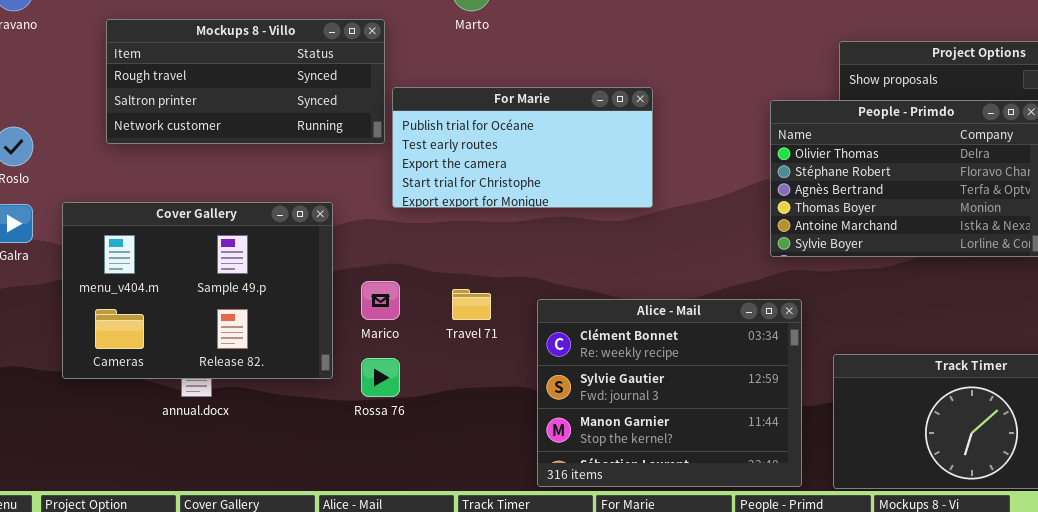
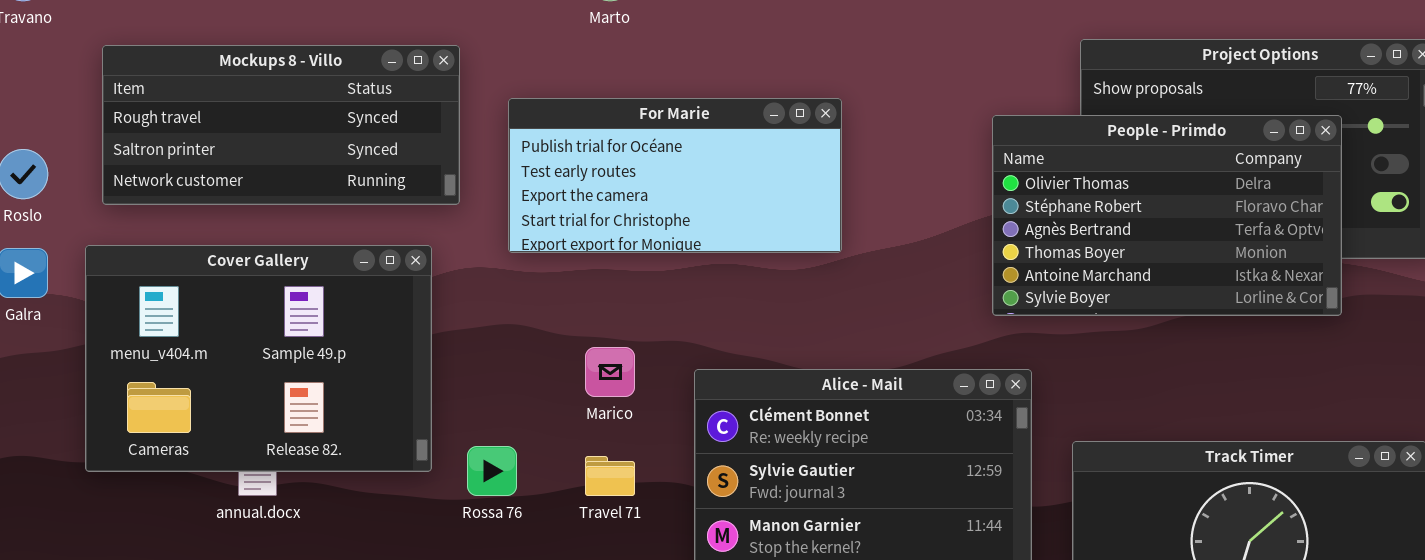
Mockups 8 - Villo: [106,19,385,144] -> [102,45,460,205], moved
Marico: [361,281,400,320] -> [585,347,635,397], moved
Travel 71: [452,289,491,320] -> [585,456,635,496], moved

